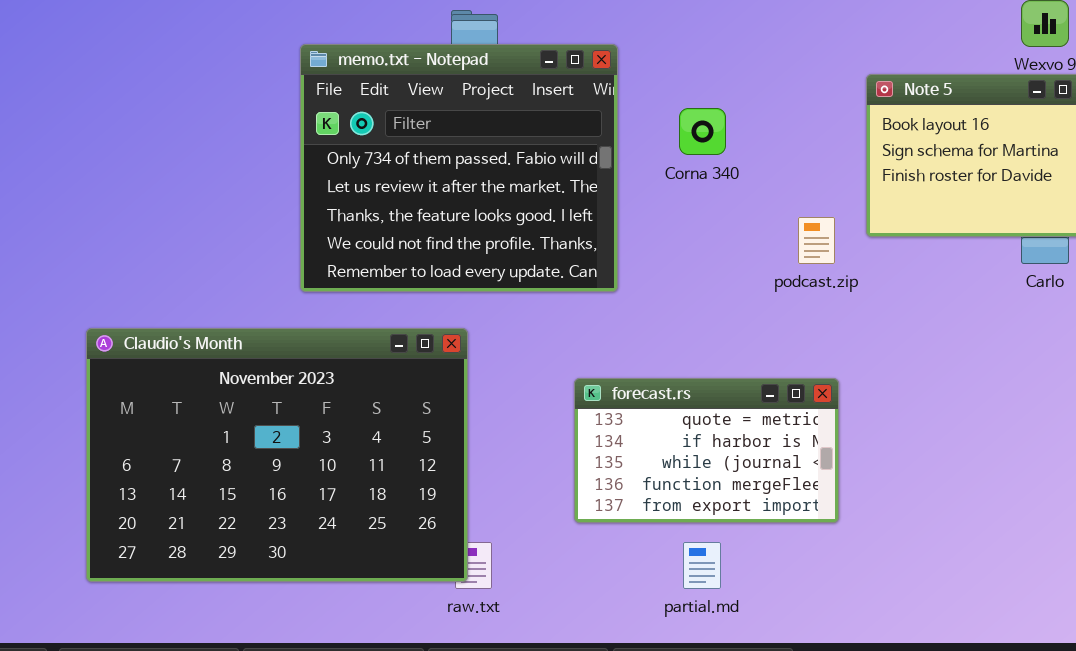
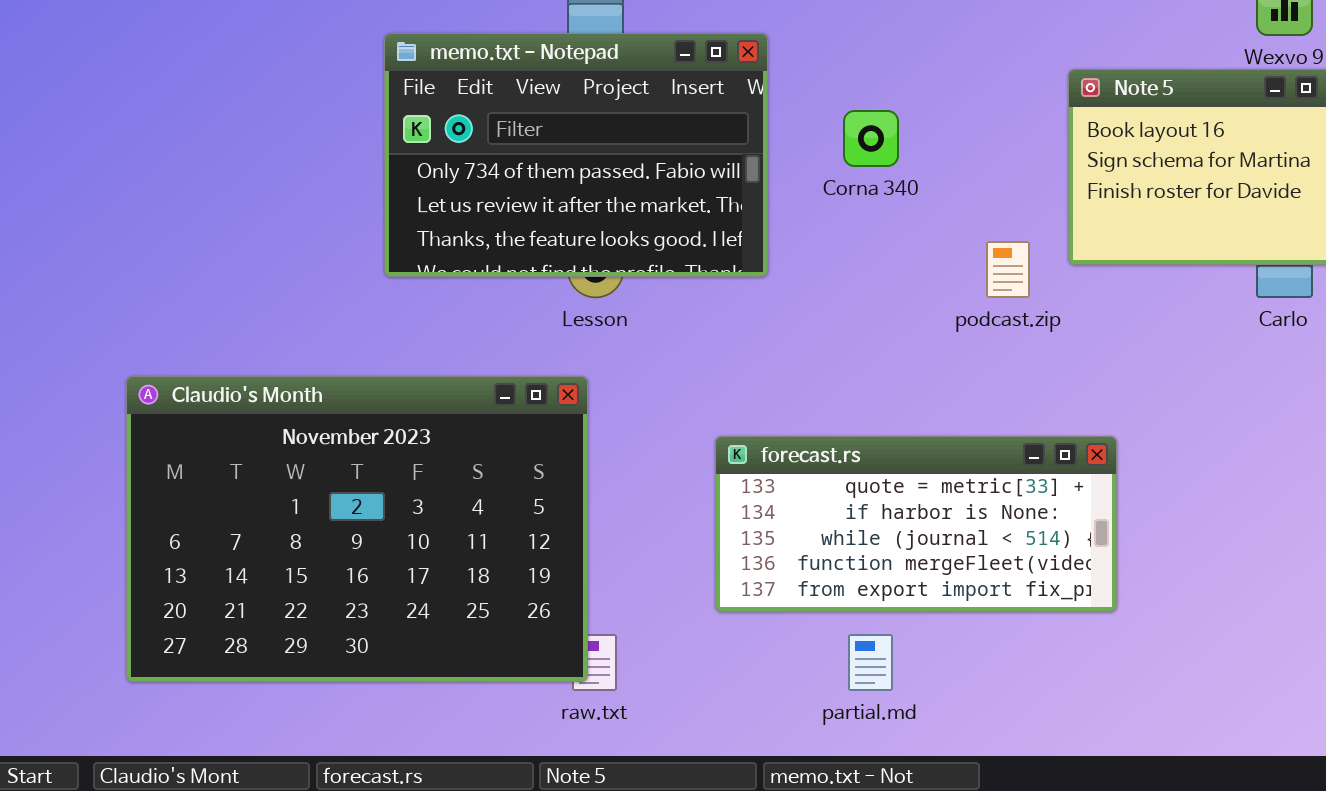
memo.txt - Notepad: [300,44,618,292] -> [384,33,768,277], resized
forecast.rs: [574,378,839,523] -> [715,436,1117,612], resized

